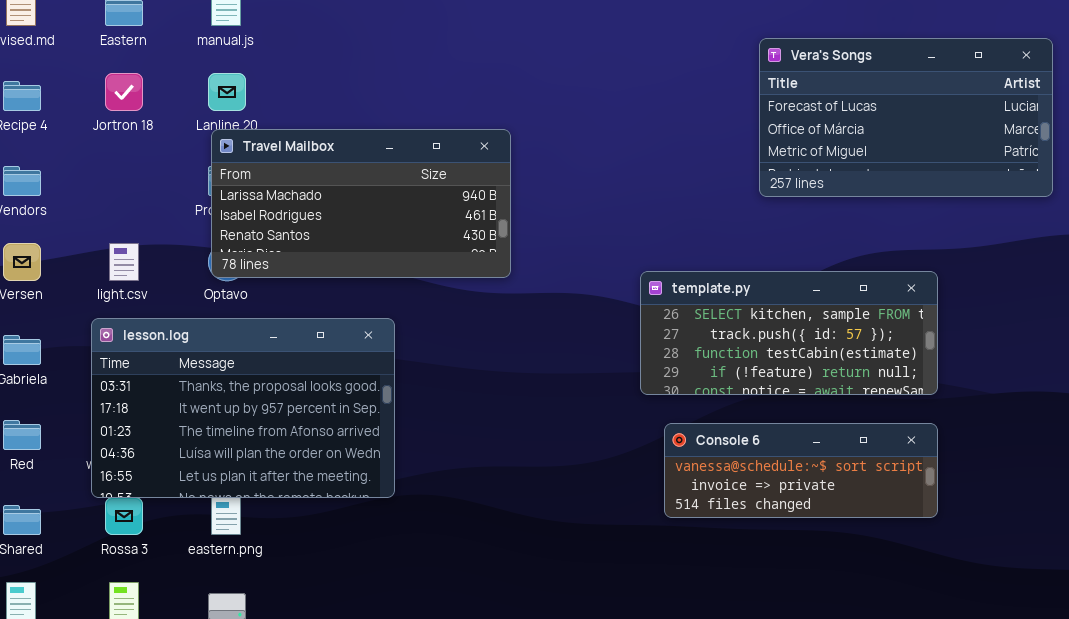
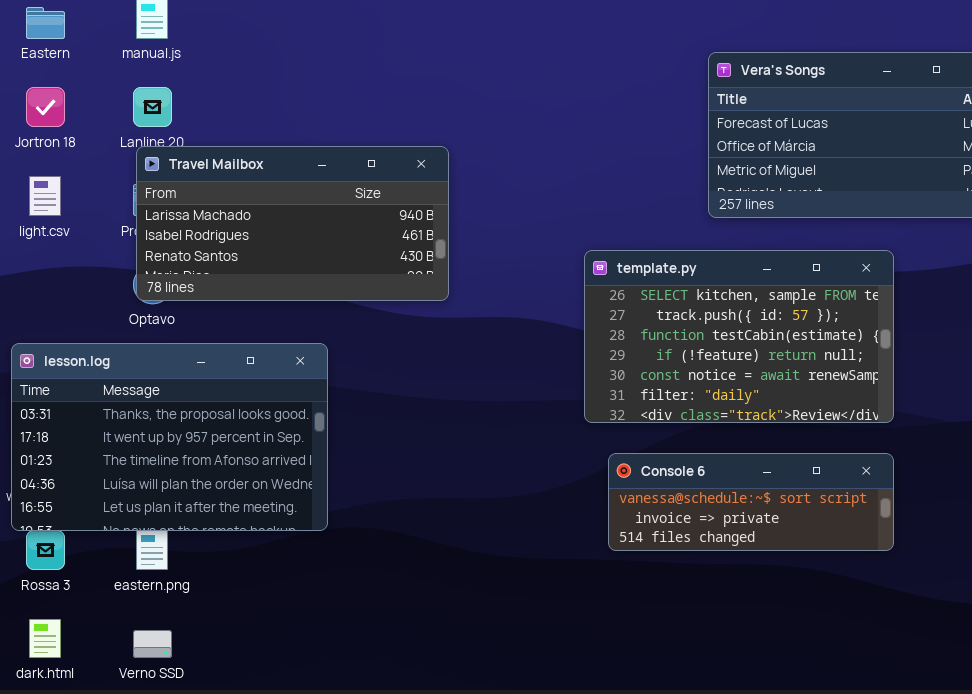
light.csv: [109,243,139,281] -> [29,176,61,216], moved
template.py: [640,271,938,395] -> [584,250,894,423], resized

